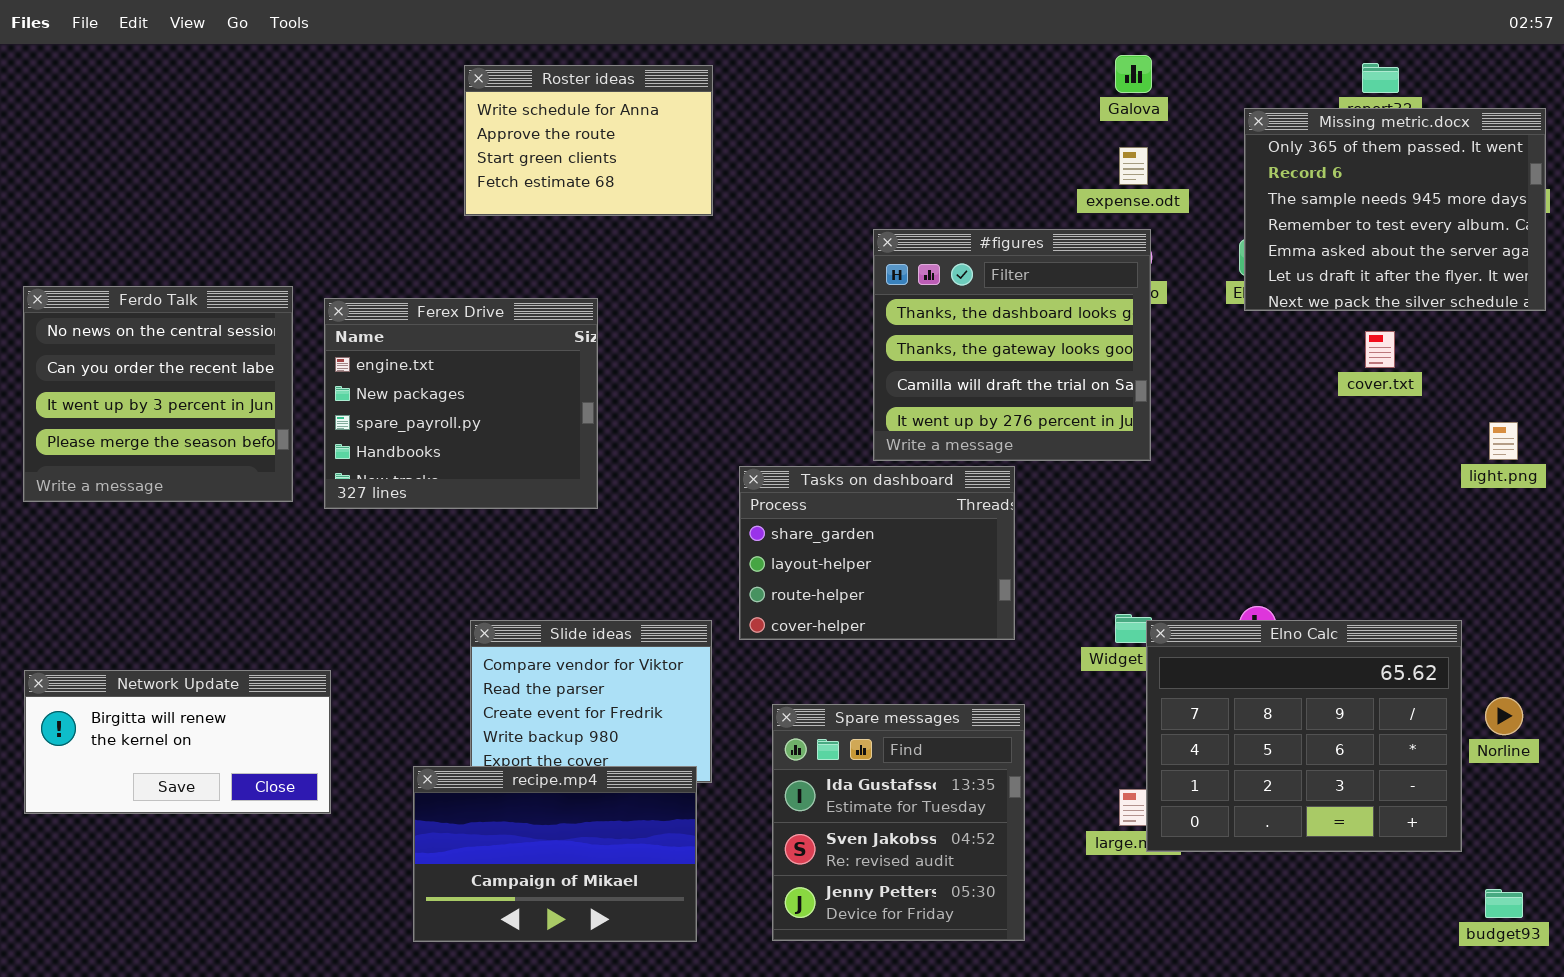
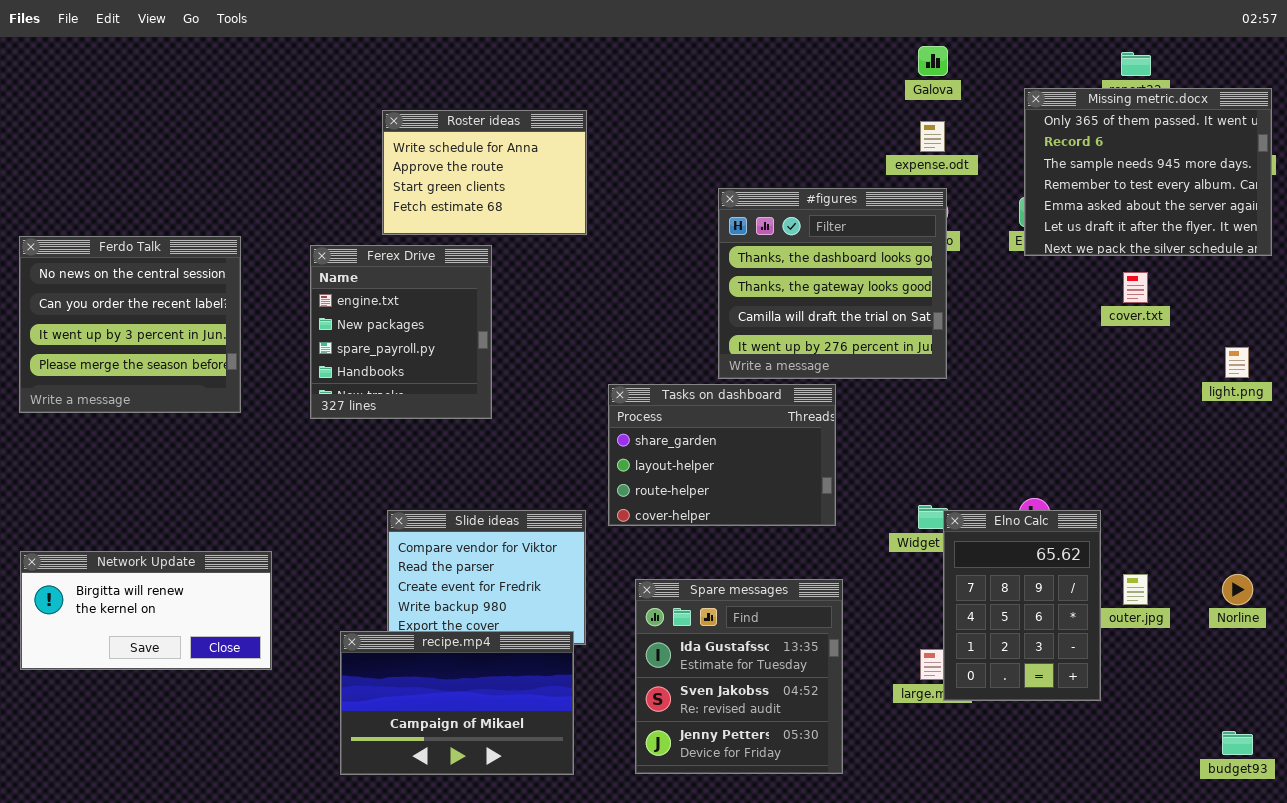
Roster ideas: [464,65,713,216] -> [382,110,587,235], moved
Ferex Drive: [324,298,598,509] -> [310,245,492,419], resized
Elno Calc: [1146,620,1462,852] -> [943,510,1101,701], resized

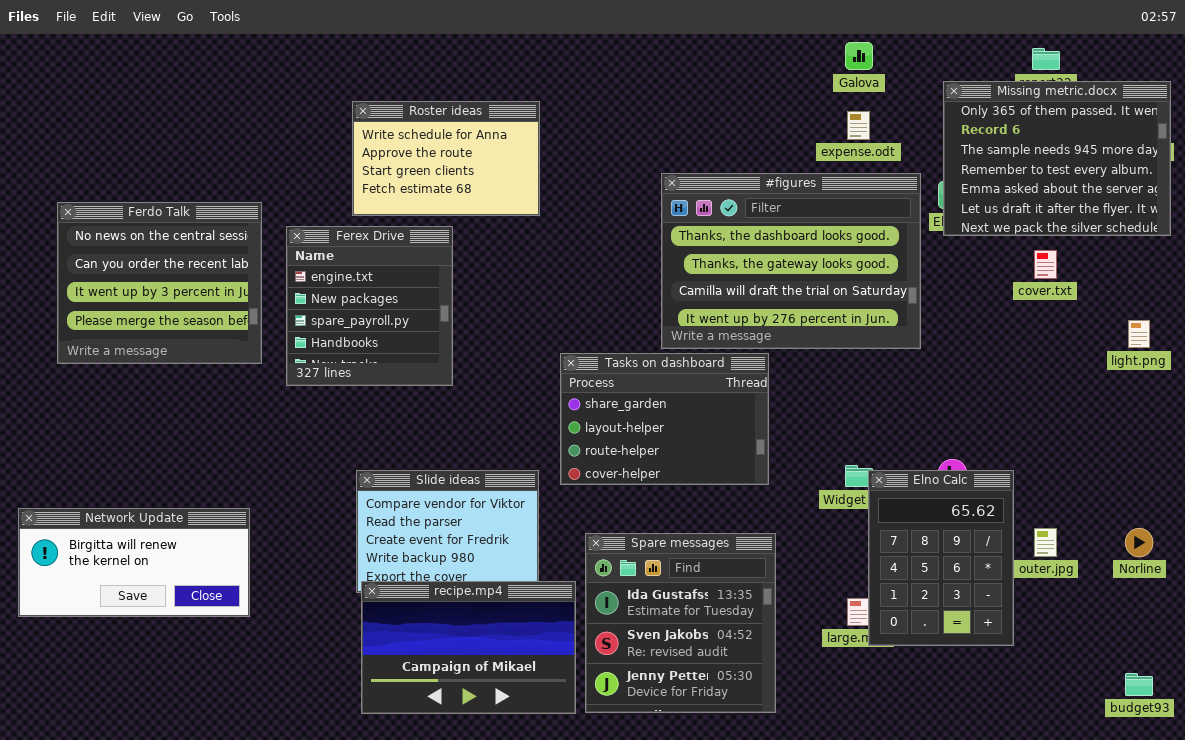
#figures: [718,188,947,379] -> [661,173,921,349], resized
Ferdo Talk: [19,236,241,413] -> [57,202,262,364], moved
recipe.mp4: [340,631,574,775] -> [361,581,576,714], moved

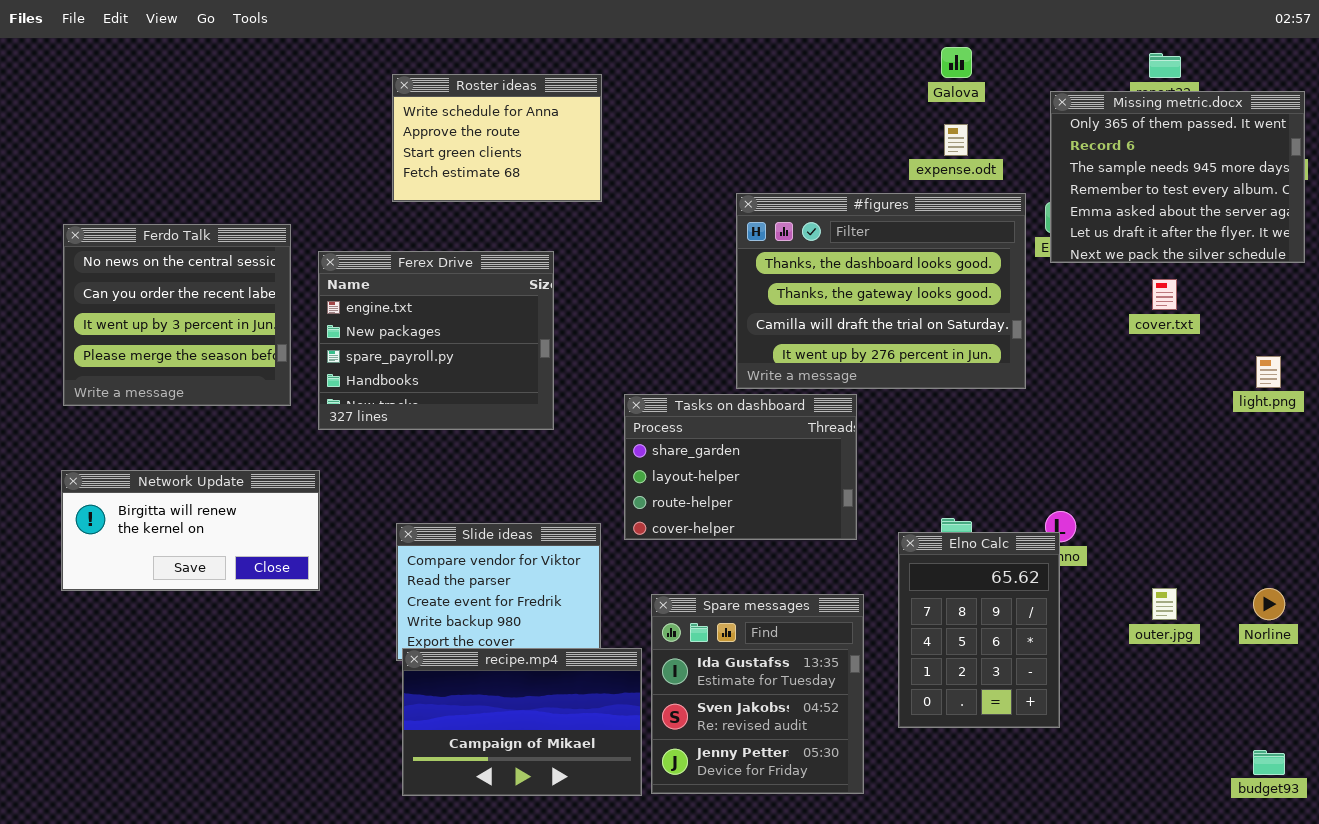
Roster ideas: [352,101,540,216] -> [392,74,602,202], moved
Ferex Drive: [286,226,453,386] -> [318,251,554,430], resized
Elno Calc: [868,470,1014,646] -> [898,532,1060,728], moved
Network Update: [18,508,250,617] -> [61,470,320,591], moved

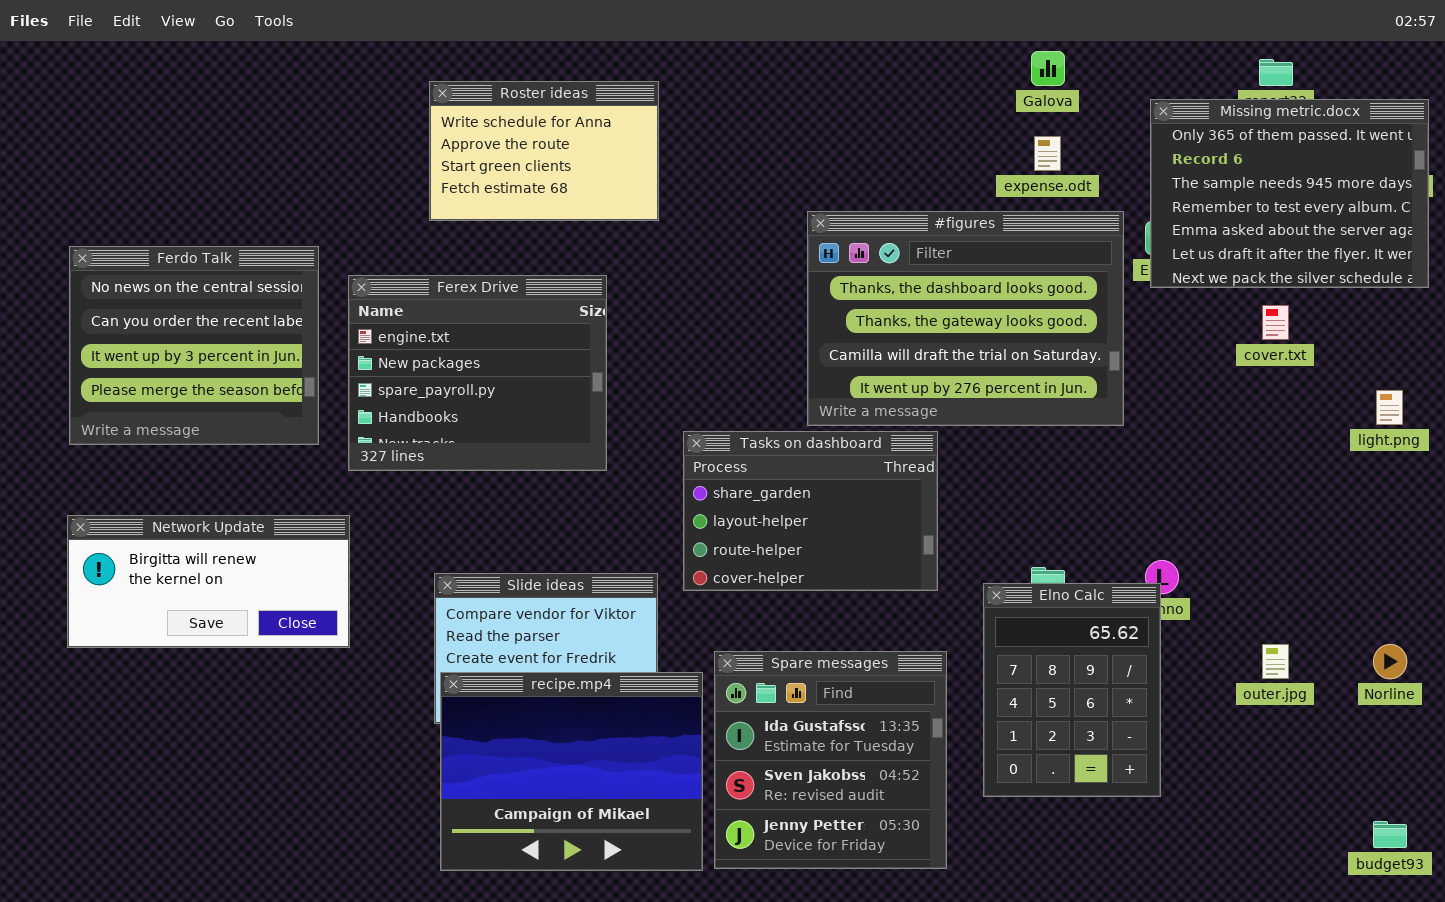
recipe.mp4: [402,648,642,796] -> [440,672,703,871], resized

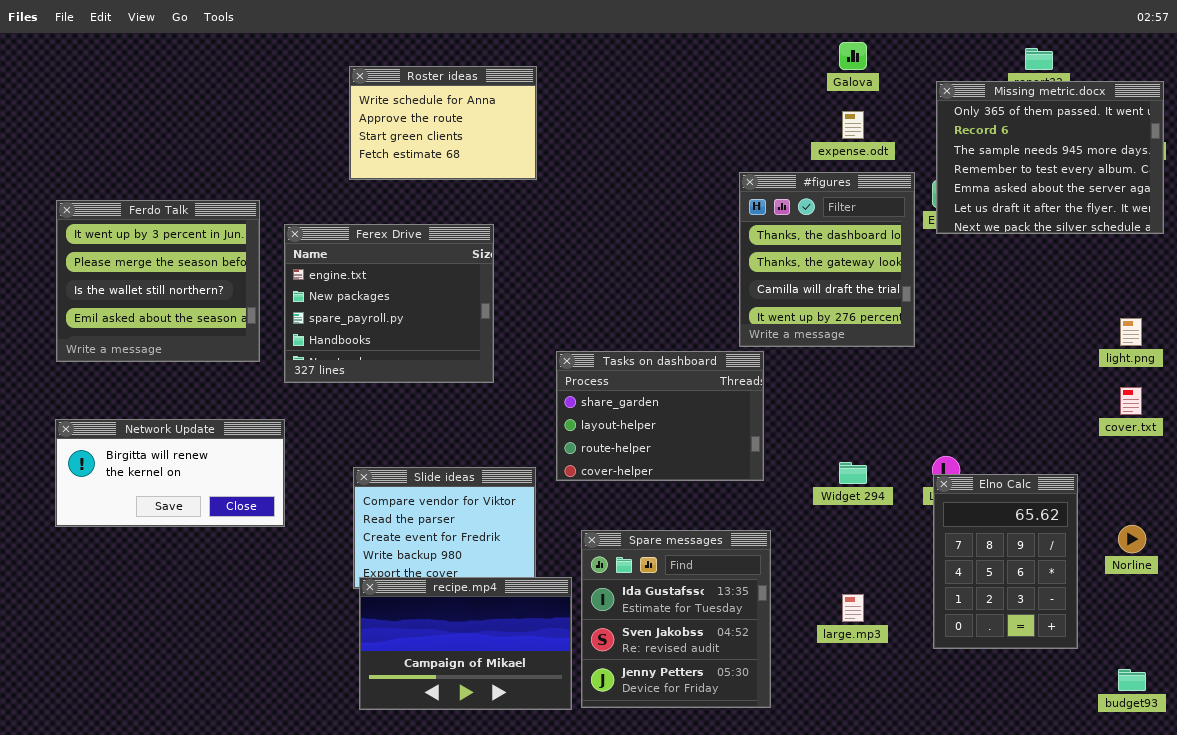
#figures: [807,211,1124,426] -> [739,172,915,347], resized
Ferdo Talk: [69,246,319,445] -> [56,200,260,362], scrolled down 2 rows
cover.txt: [1262,305,1289,340] -> [1120,387,1142,415], moved
Elno Calc: [983,583,1161,797] -> [933,474,1078,649], moved
recipe.mp4: [440,672,703,871] -> [359,577,572,710], resized

